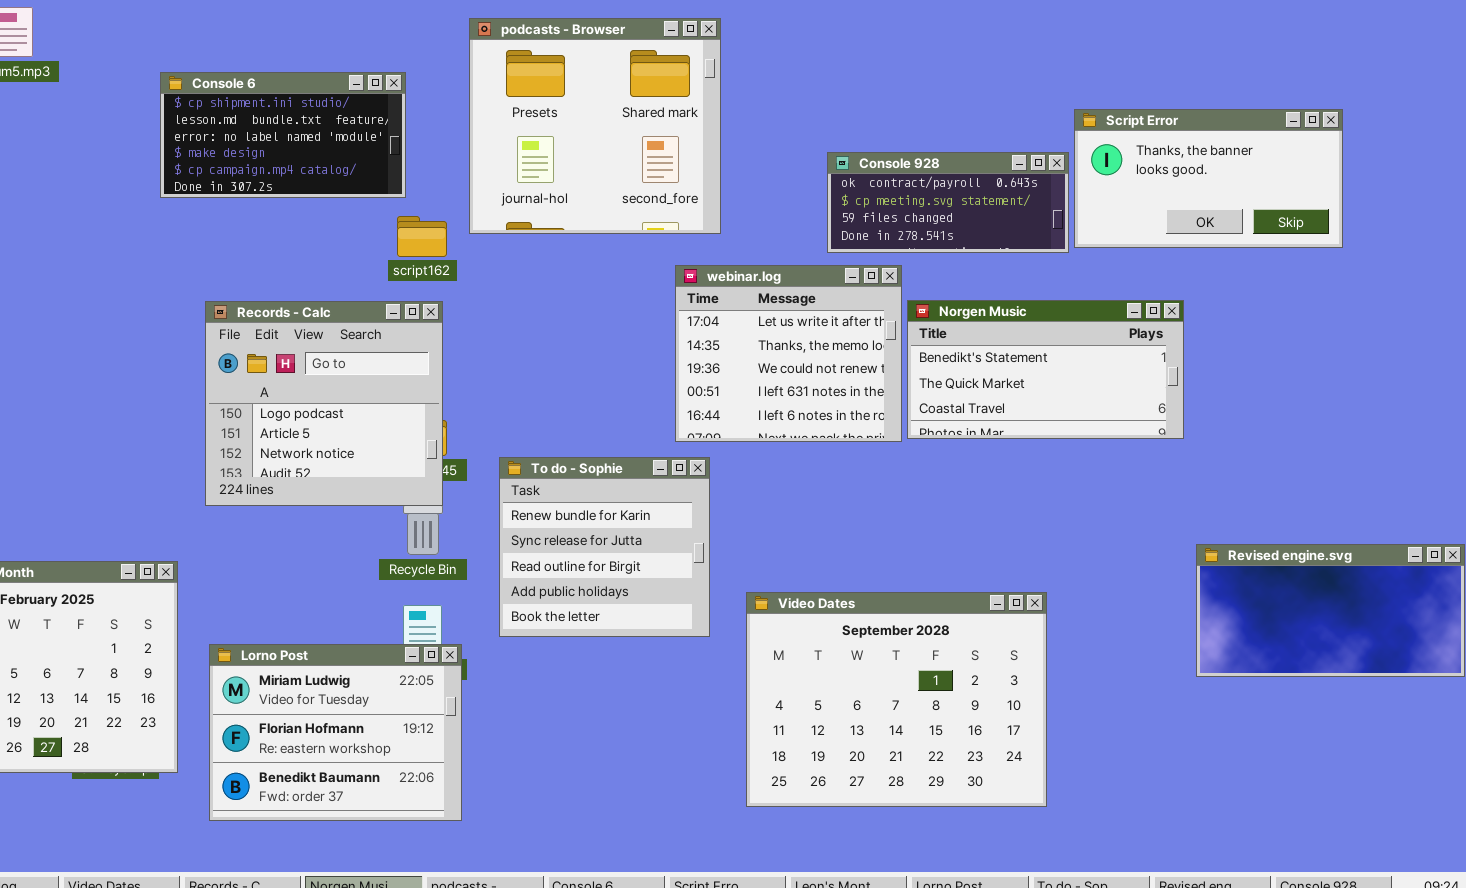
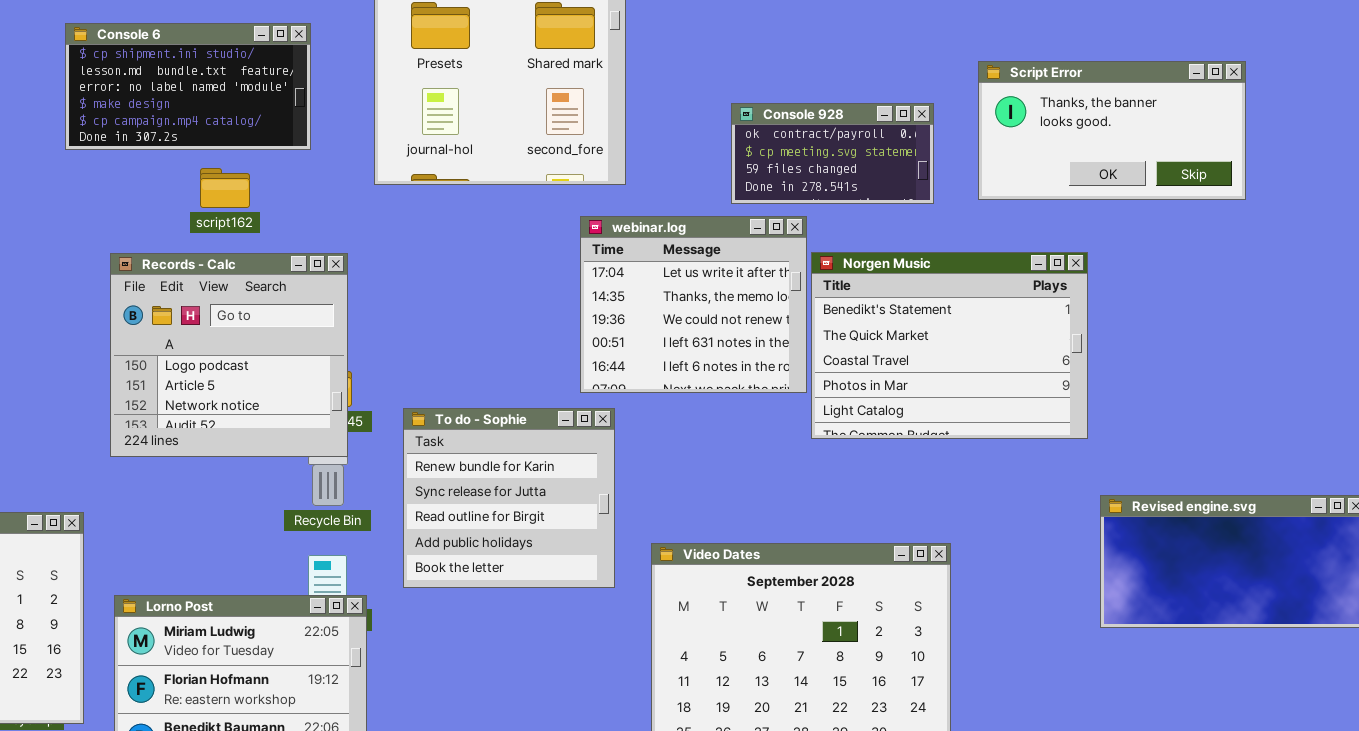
Console 928: [827,152,1069,253] -> [731,103,934,204], resized
script162: [397,216,447,257] -> [200,168,250,208], moved
Norgen Music: [907,300,1184,439] -> [811,252,1088,439], resized

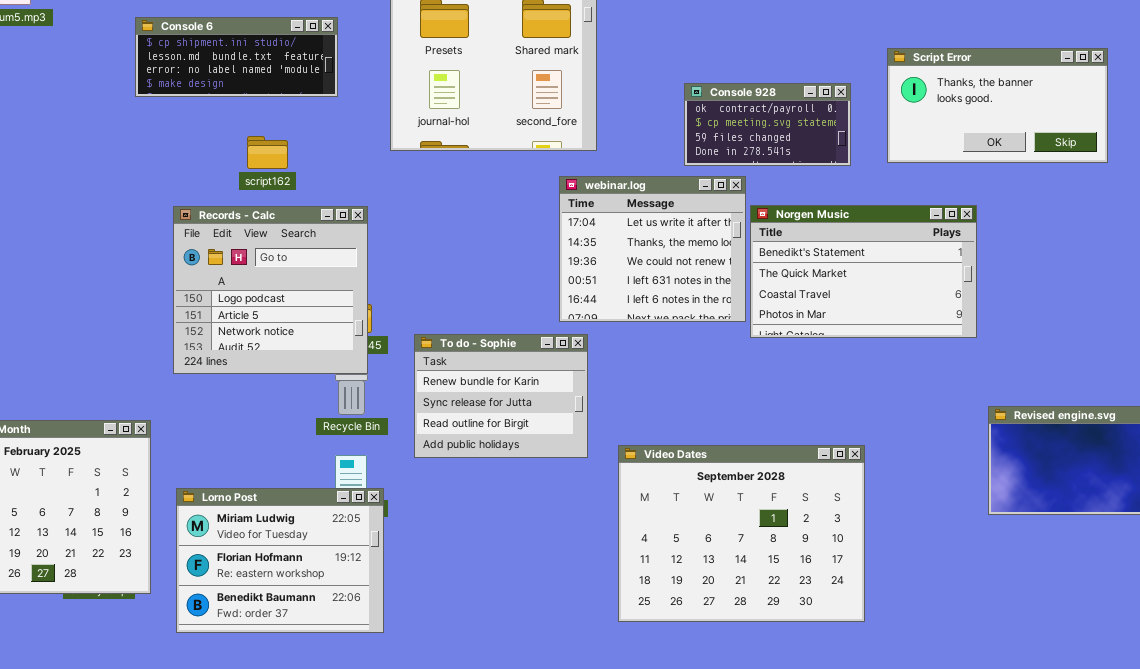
Console 6: [65,23,311,150] -> [135,17,338,97], resized
Norgen Music: [811,252,1088,439] -> [750,205,977,338], resized
To do - Sophie: [403,408,615,588] -> [414,334,588,458], resized

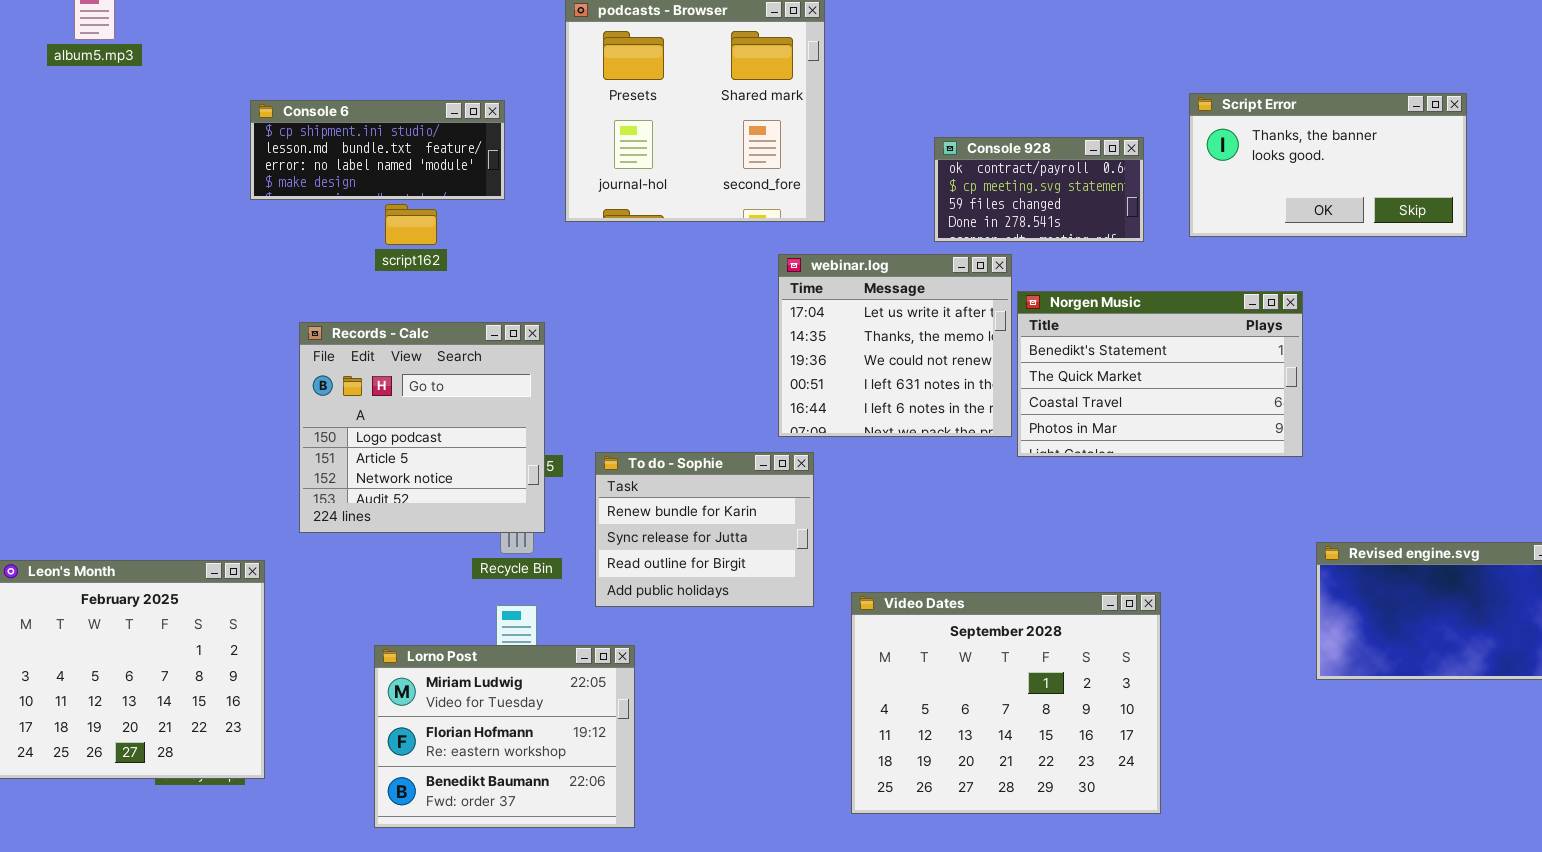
Console 6: [135,17,338,97] -> [250,100,505,200], moved
Records - Calc: [173,206,368,374] -> [299,322,545,533], moved
Lorno Post: [176,488,384,633] -> [374,645,635,828], moved

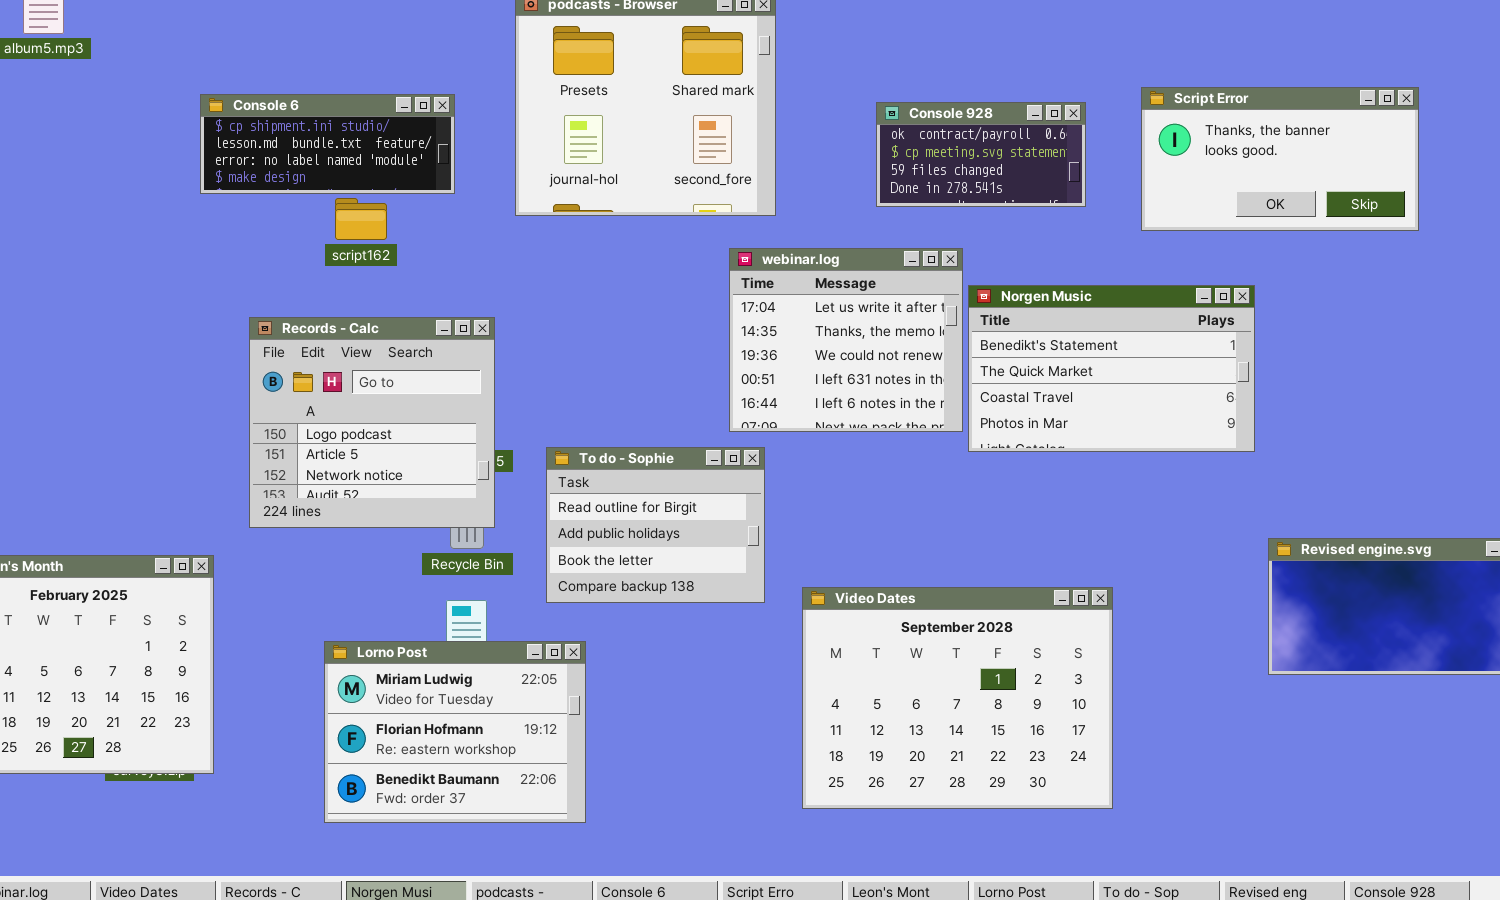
Console 928: [934,137,1144,242] -> [876,102,1086,207], moved
To do - Sophie: [595,452,814,607] -> [546,447,765,603], scrolled down 2 rows

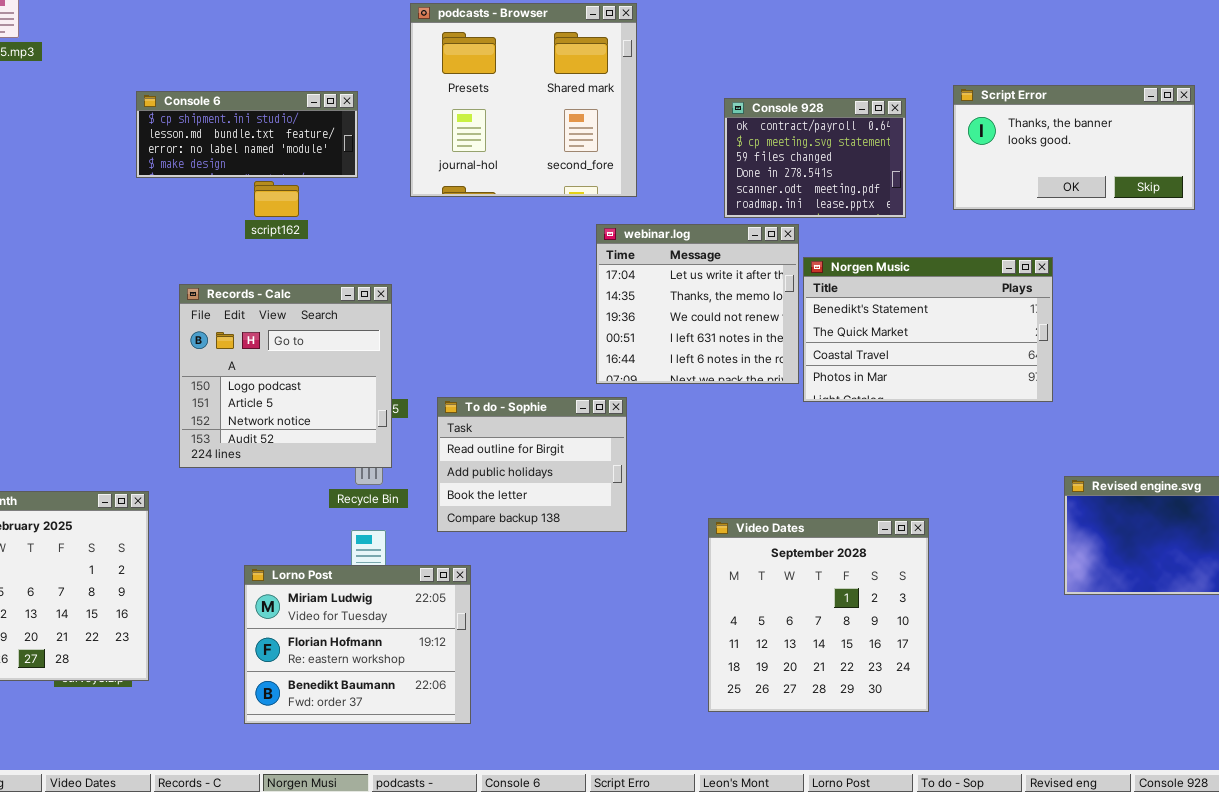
Console 928: [876,102,1086,207] -> [724,98,906,218], resized
Video Dates: [802,587,1113,809] -> [708,518,929,712], resized

